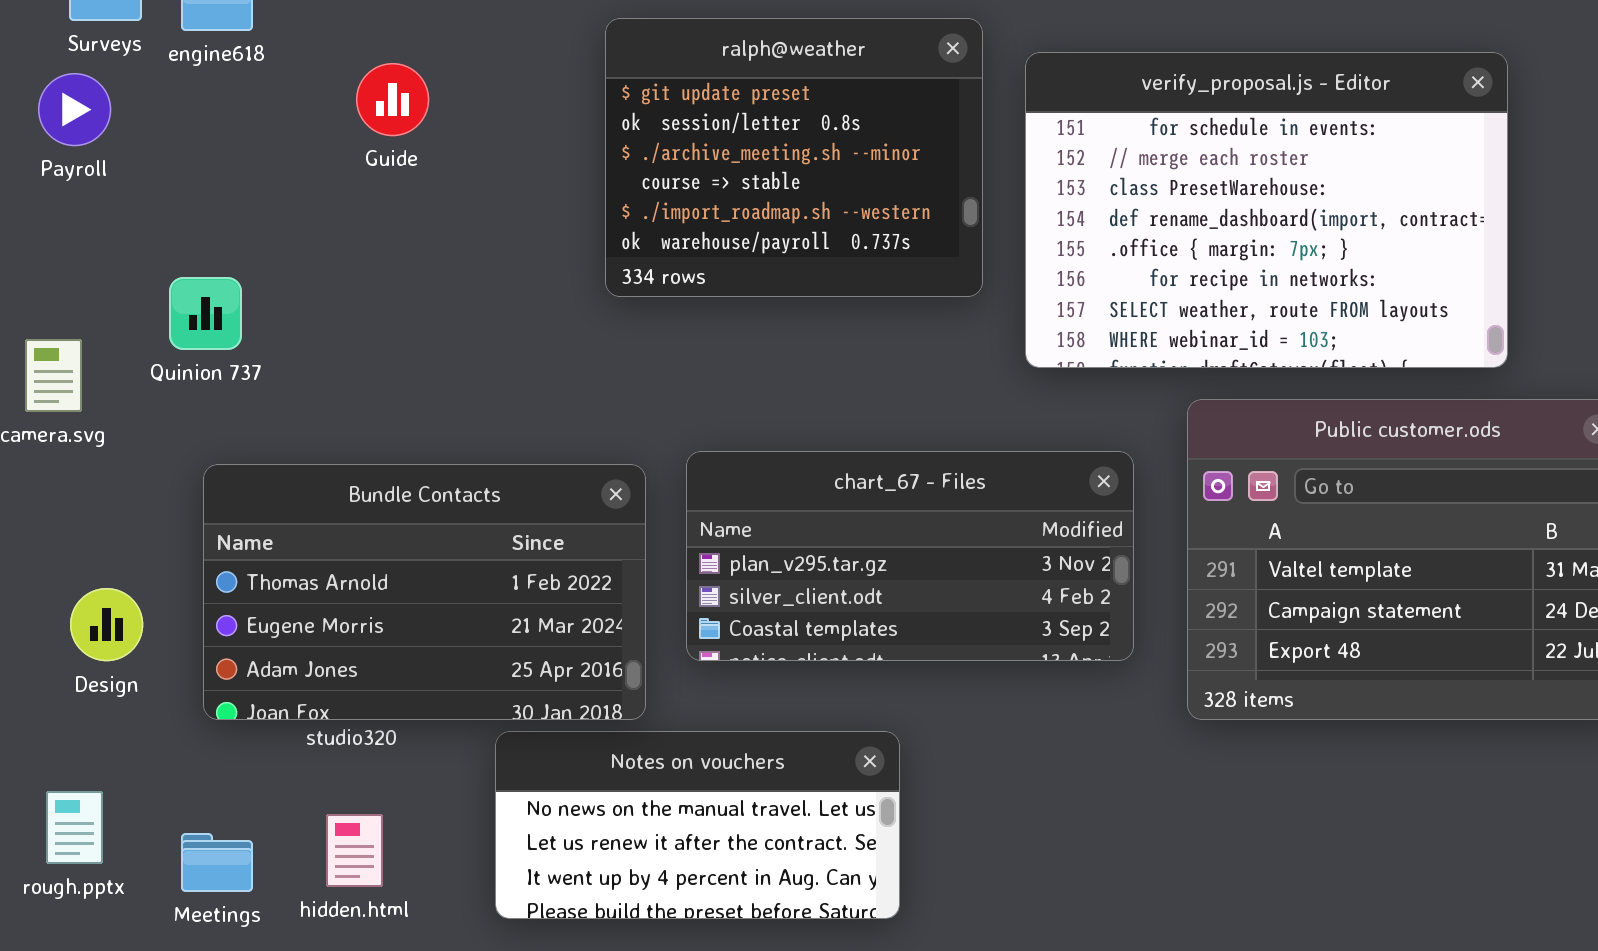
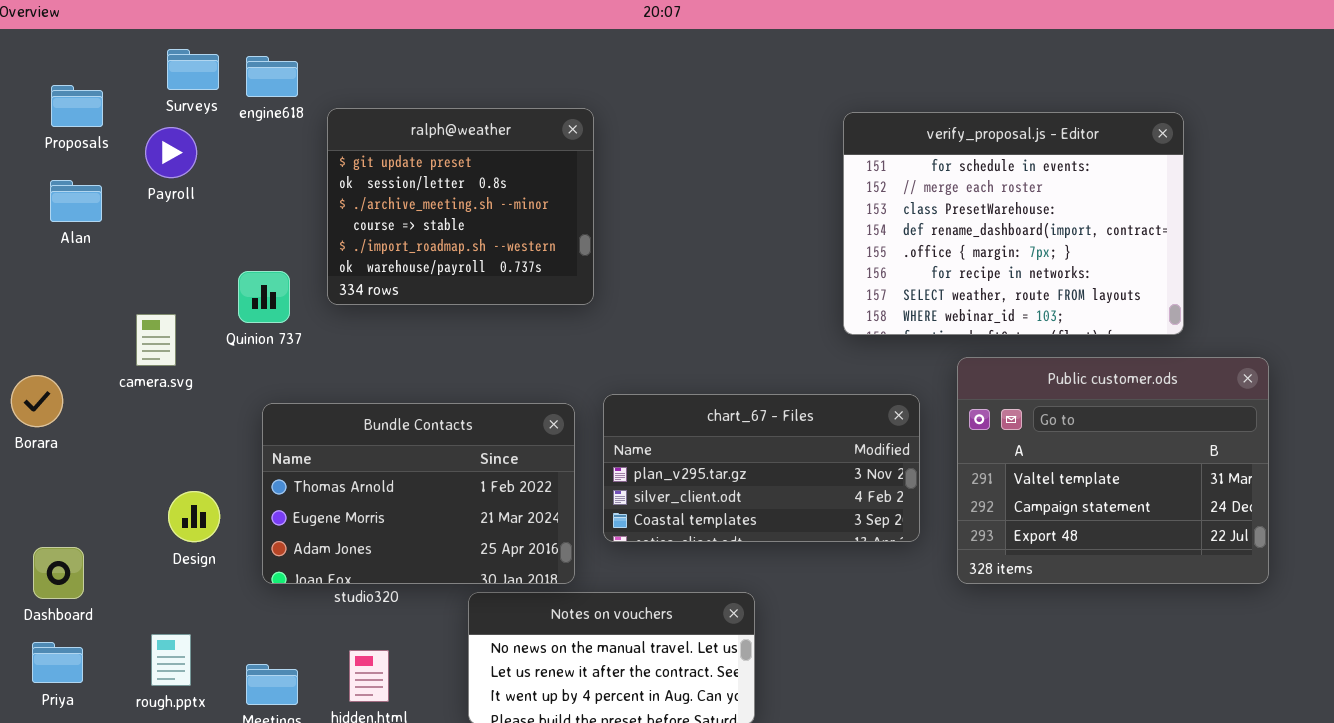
ralph@weather: [605,18,983,297] -> [327,108,594,305], moved

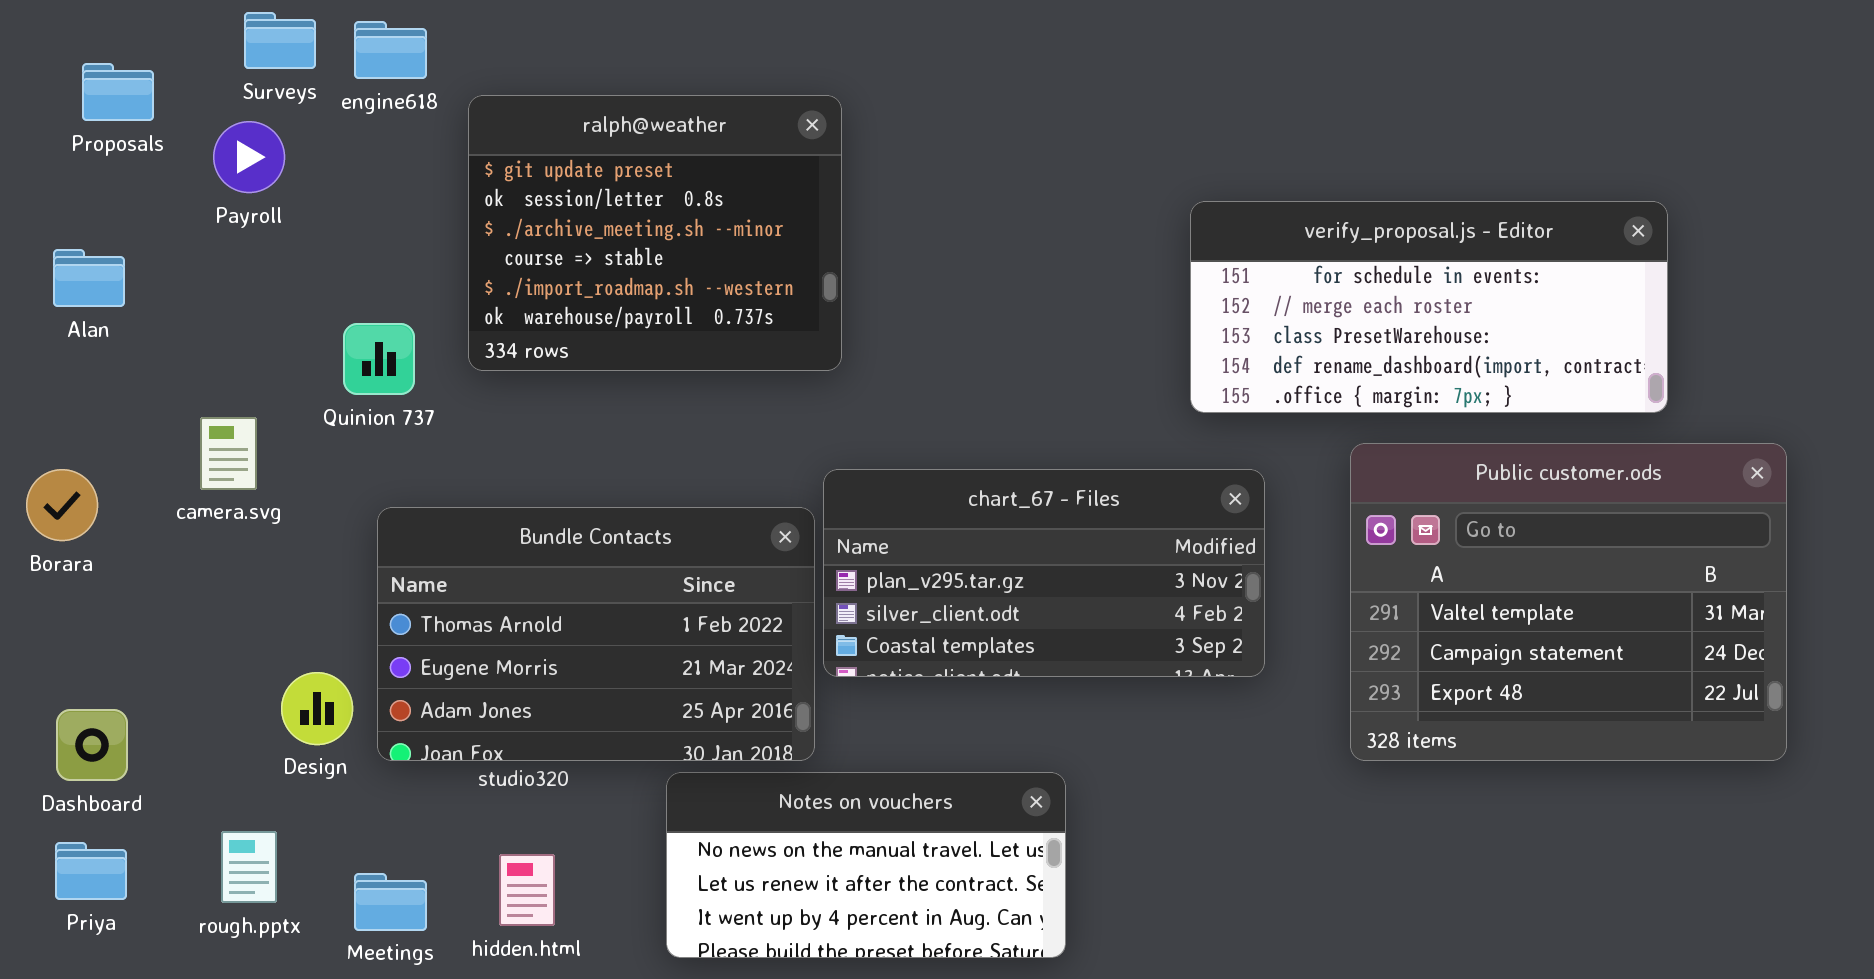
verify_proposal.js - Editor: [843,112,1184,335] -> [1190,201,1668,413], resized
Alan: [50,180,102,222] -> [53,249,125,307], moved
camera.svg: [136,314,176,366] -> [200,417,257,490], moved
chart_67 - Files: [603,394,920,542] -> [823,469,1265,677], moved
Design: [168,491,220,542] -> [281,672,353,745], moved

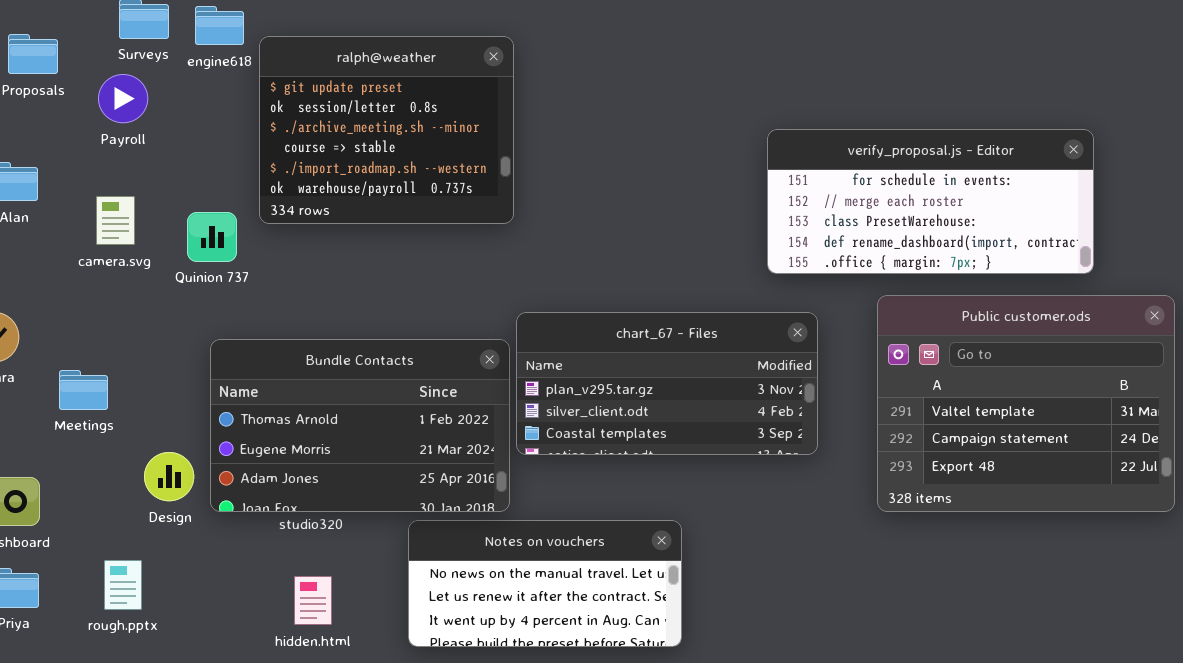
ralph@weather: [468,95,842,371] -> [259,36,514,224], moved
camera.svg: [200,417,257,490] -> [96,196,135,245], moved
Meetings: [354,873,427,931] -> [59,370,108,410], moved

